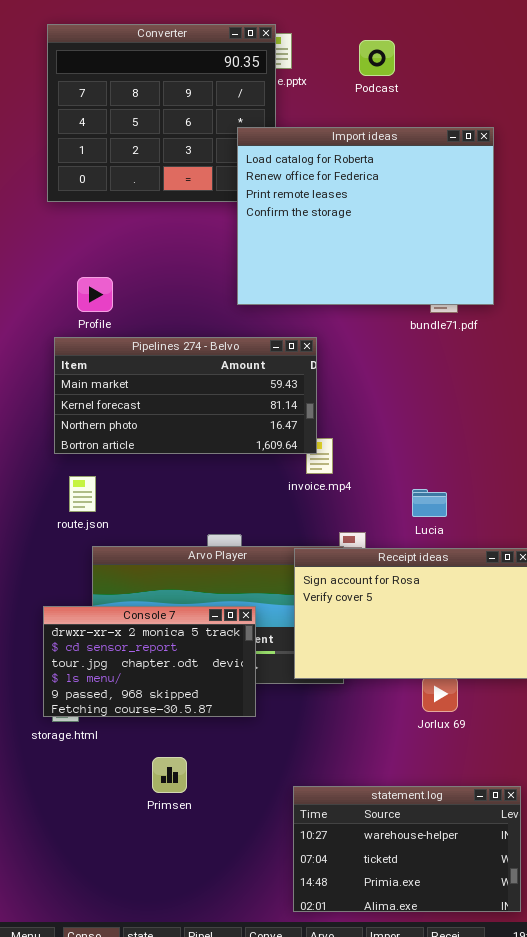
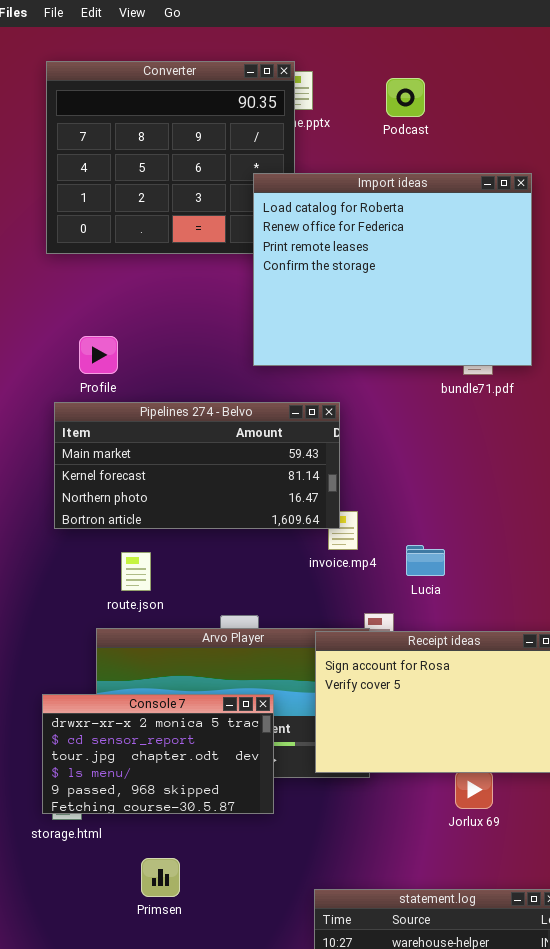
route.json: [69,476,96,512] -> [121,552,151,591], moved
Lucia: [412,489,447,517] -> [406,545,445,576], moved
Primsen: [152,757,187,793] -> [141,858,180,897], moved

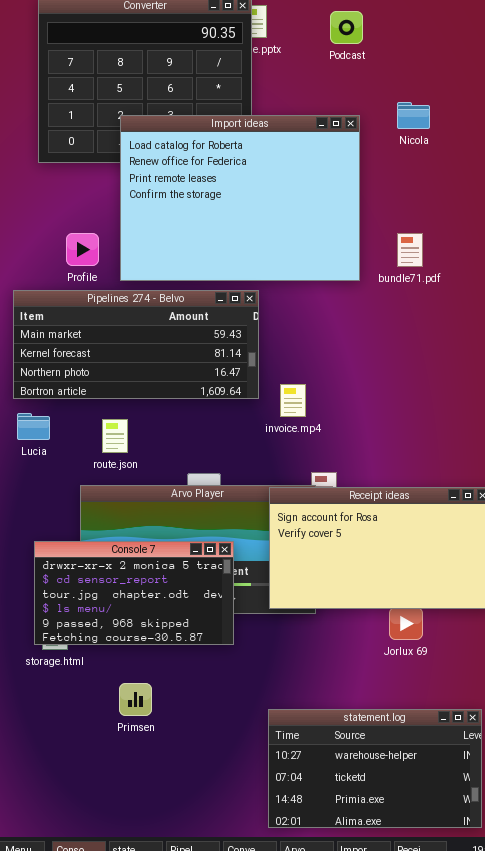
Import ideas: [253,173,532,366] -> [120,115,360,281], moved
Pipelines 274 - Belvo: [54,402,340,529] -> [13,290,259,399], moved
Lucia: [406,545,445,576] -> [17,413,50,440], moved

